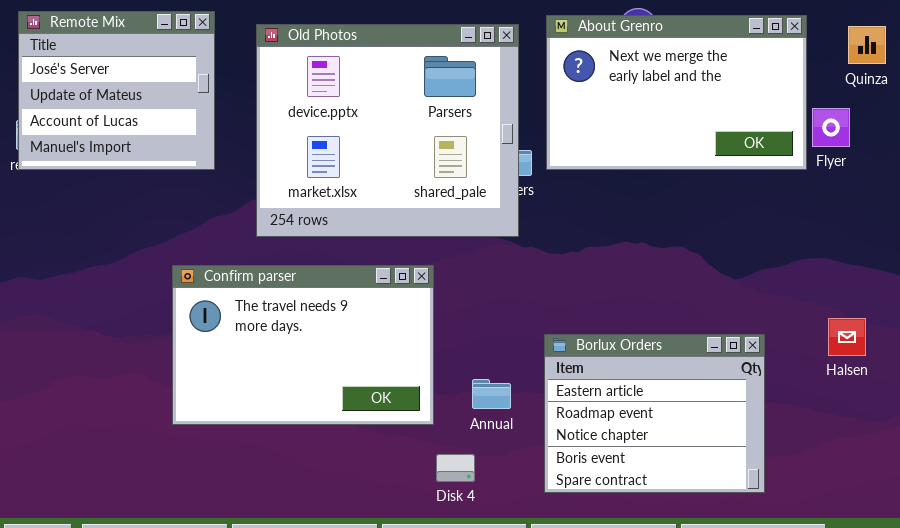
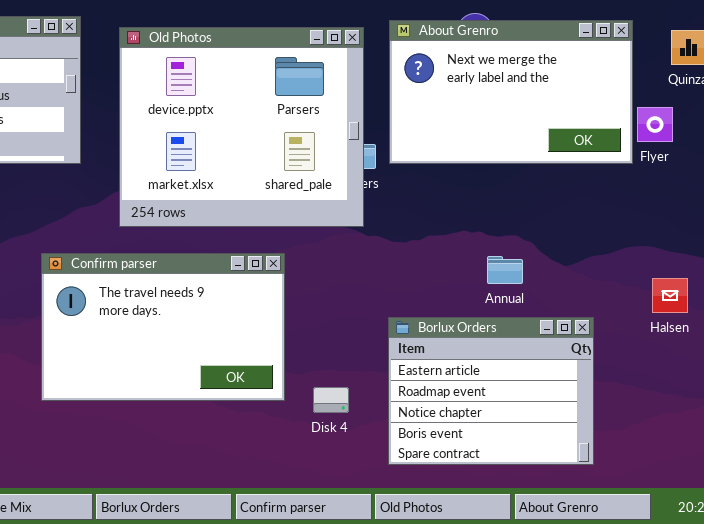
Halsen: [828,318,866,356] -> [652,278,688,313], moved
Annual: [472,379,511,409] -> [487,256,523,284], moved
Disk 4: [436,454,475,482] -> [313,387,349,413], moved

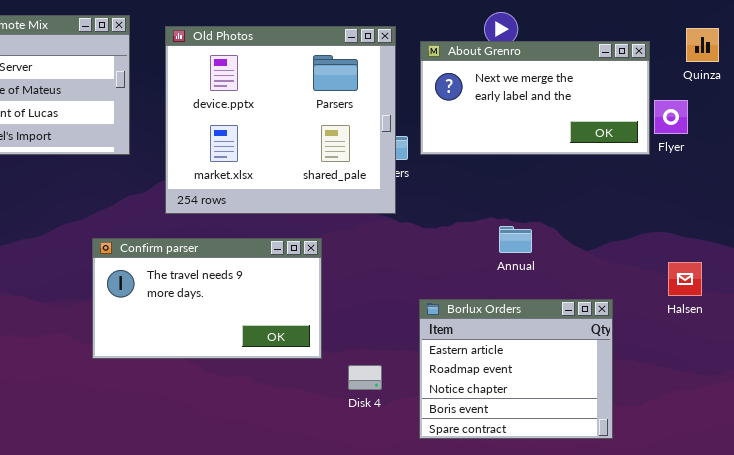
About Grenro: [389,20,633,164] -> [420,41,650,155], resized
Confirm parser: [41,253,285,401] -> [92,238,322,359], resized
Annual: [487,256,523,284] -> [499,226,532,253], moved

